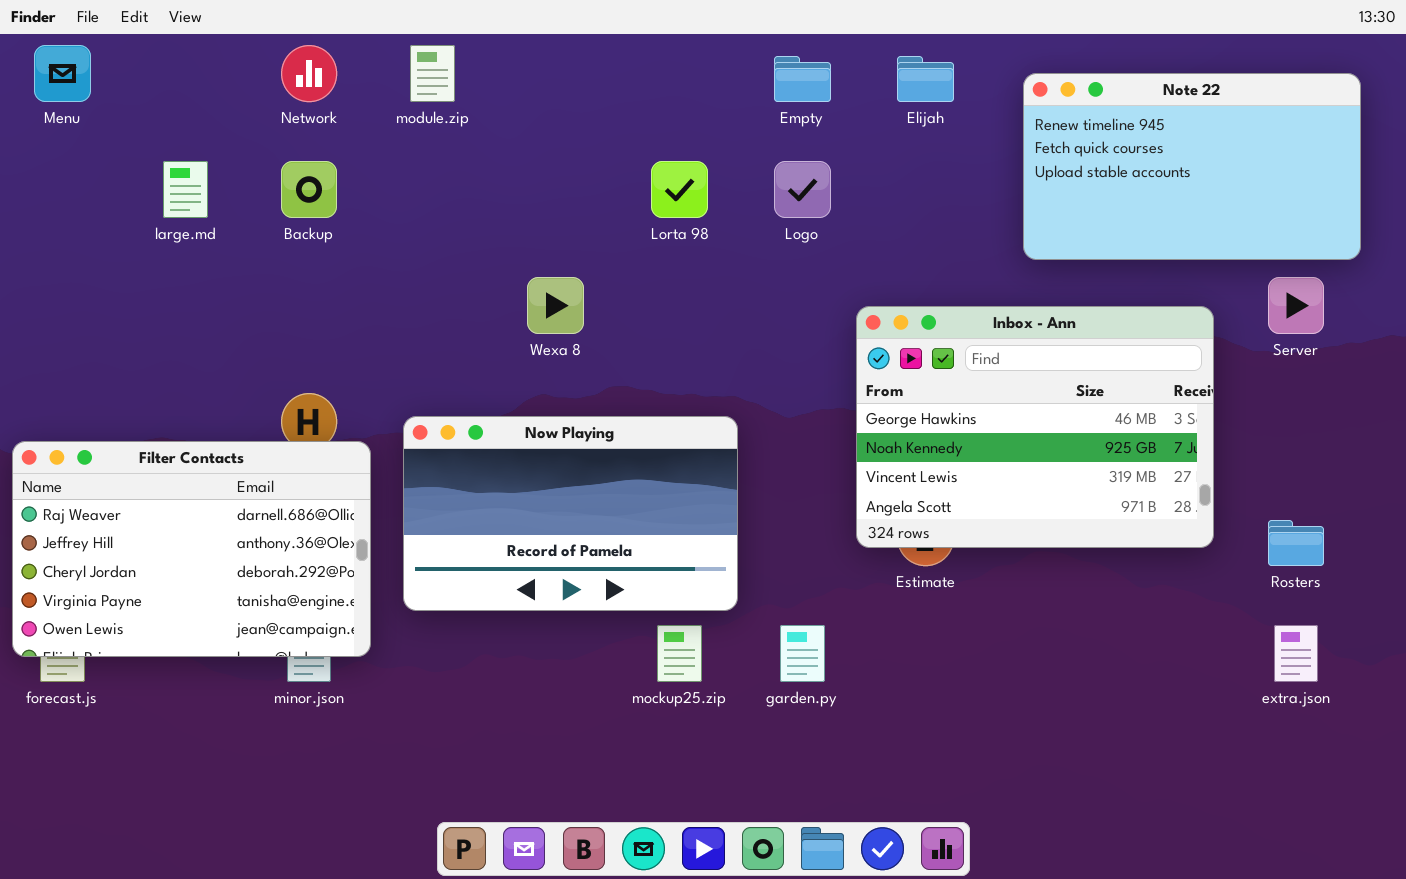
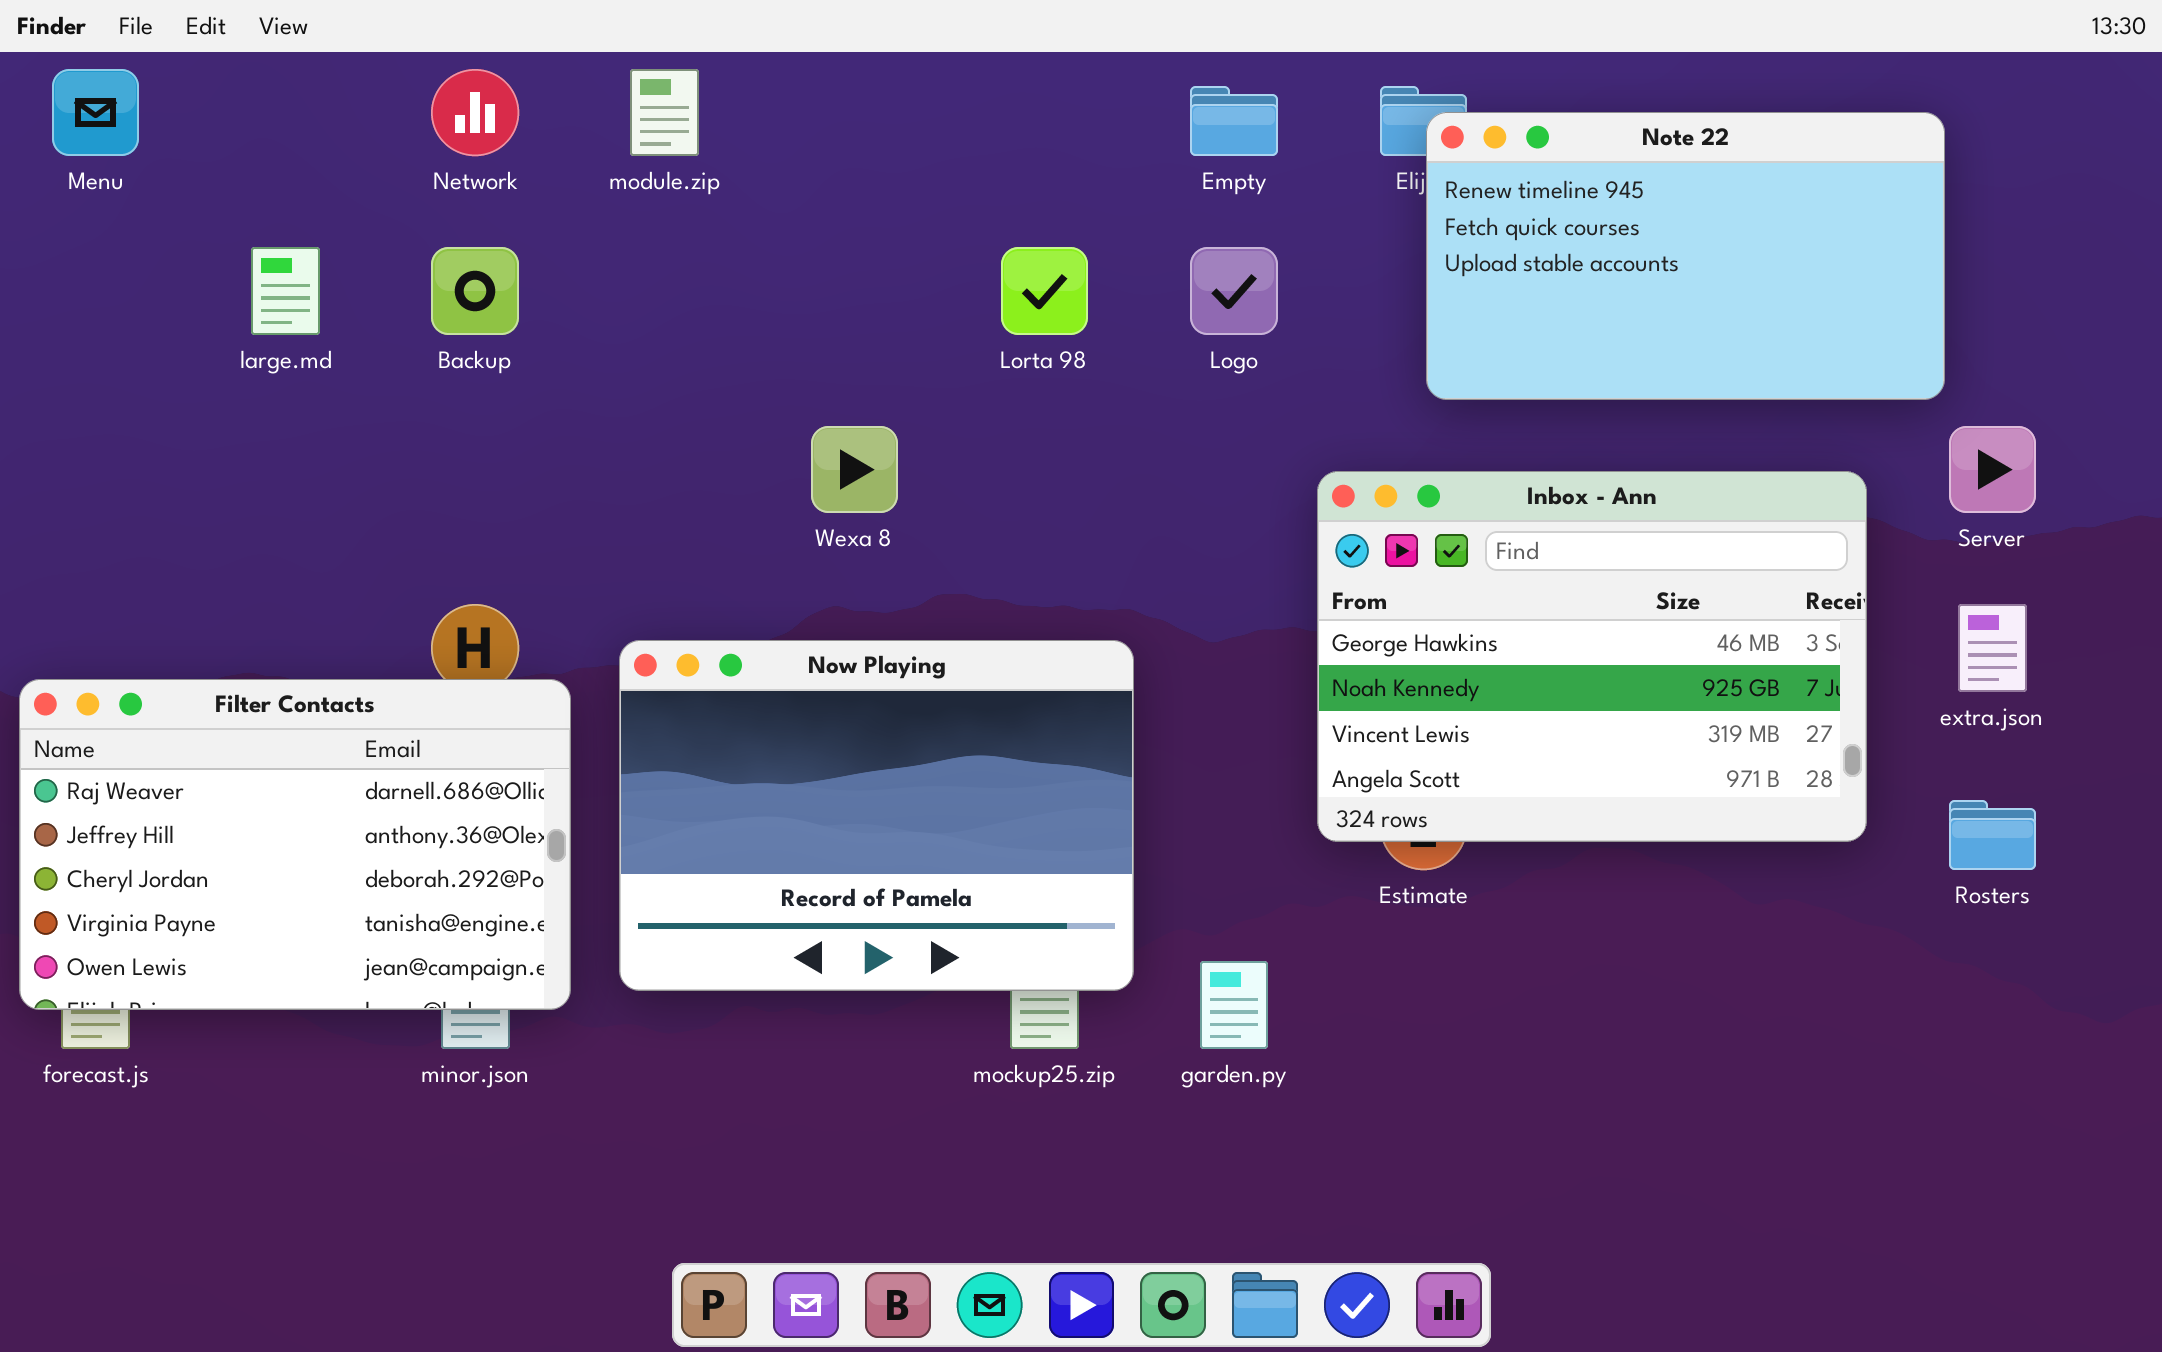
Note 22: [1023,73,1361,260] -> [1426,112,1945,400], moved
Now Playing: [403,416,738,611] -> [619,640,1134,991], resized
extra.json: [1274,625,1318,682] -> [1958,604,2027,692], moved

